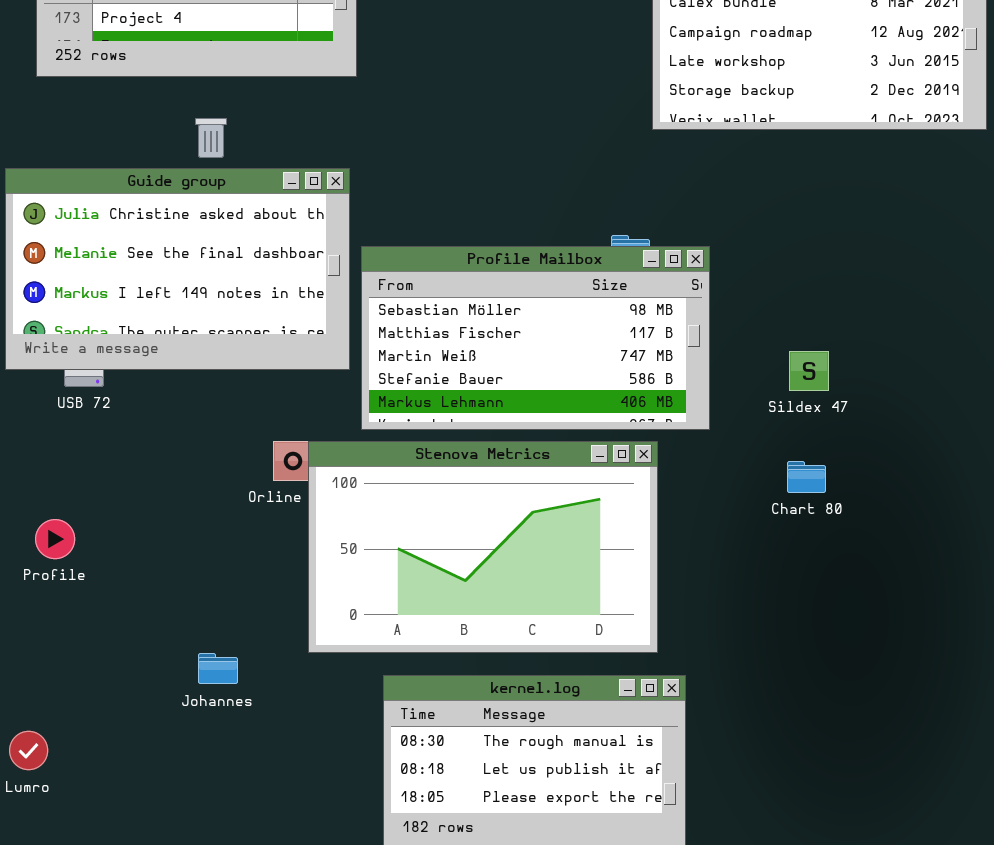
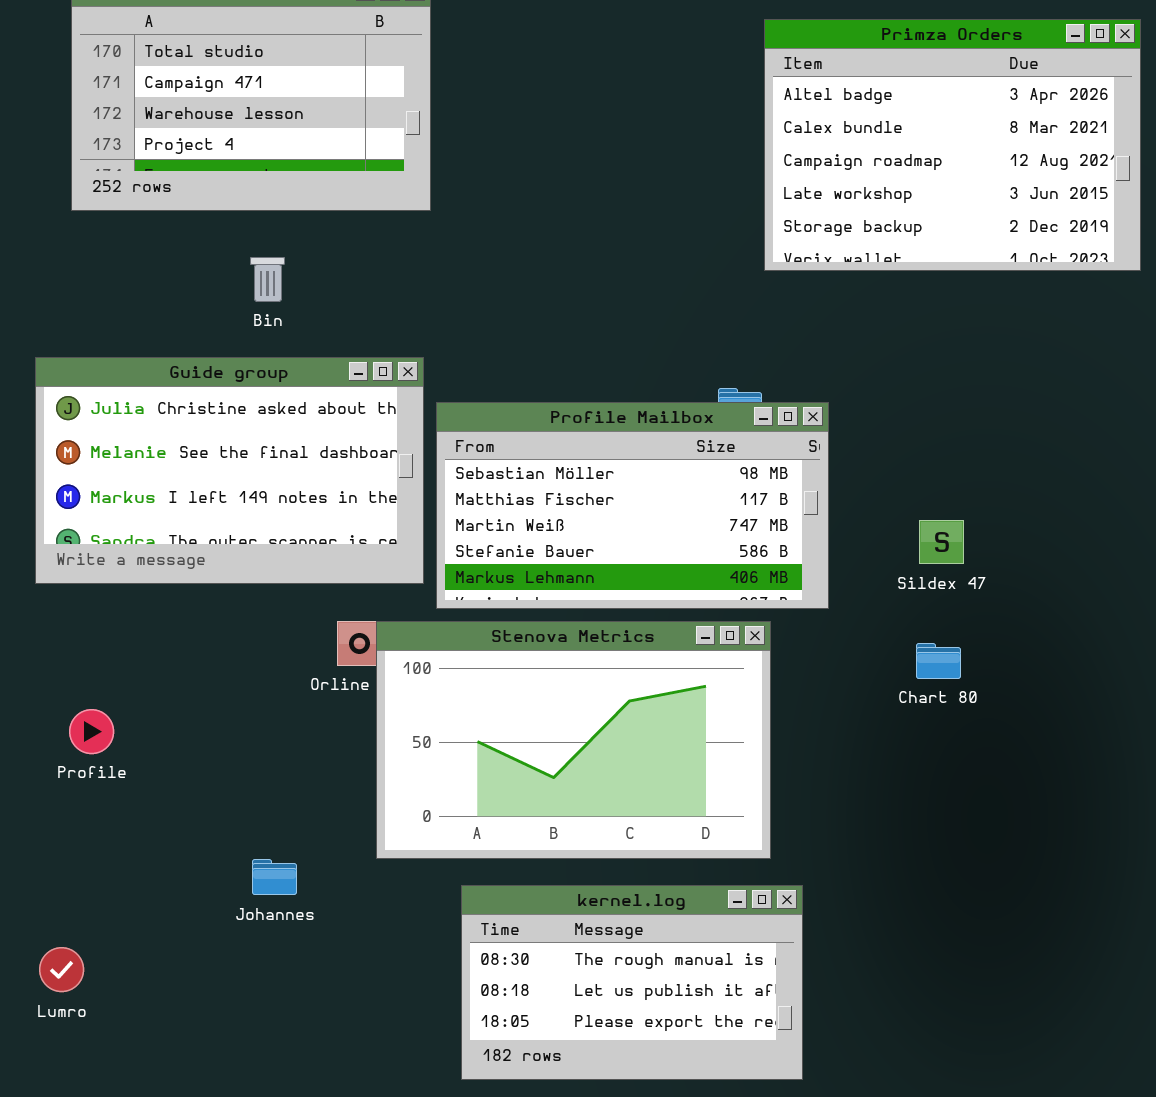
Guide group: [5,168,350,370] -> [35,357,424,584], moved

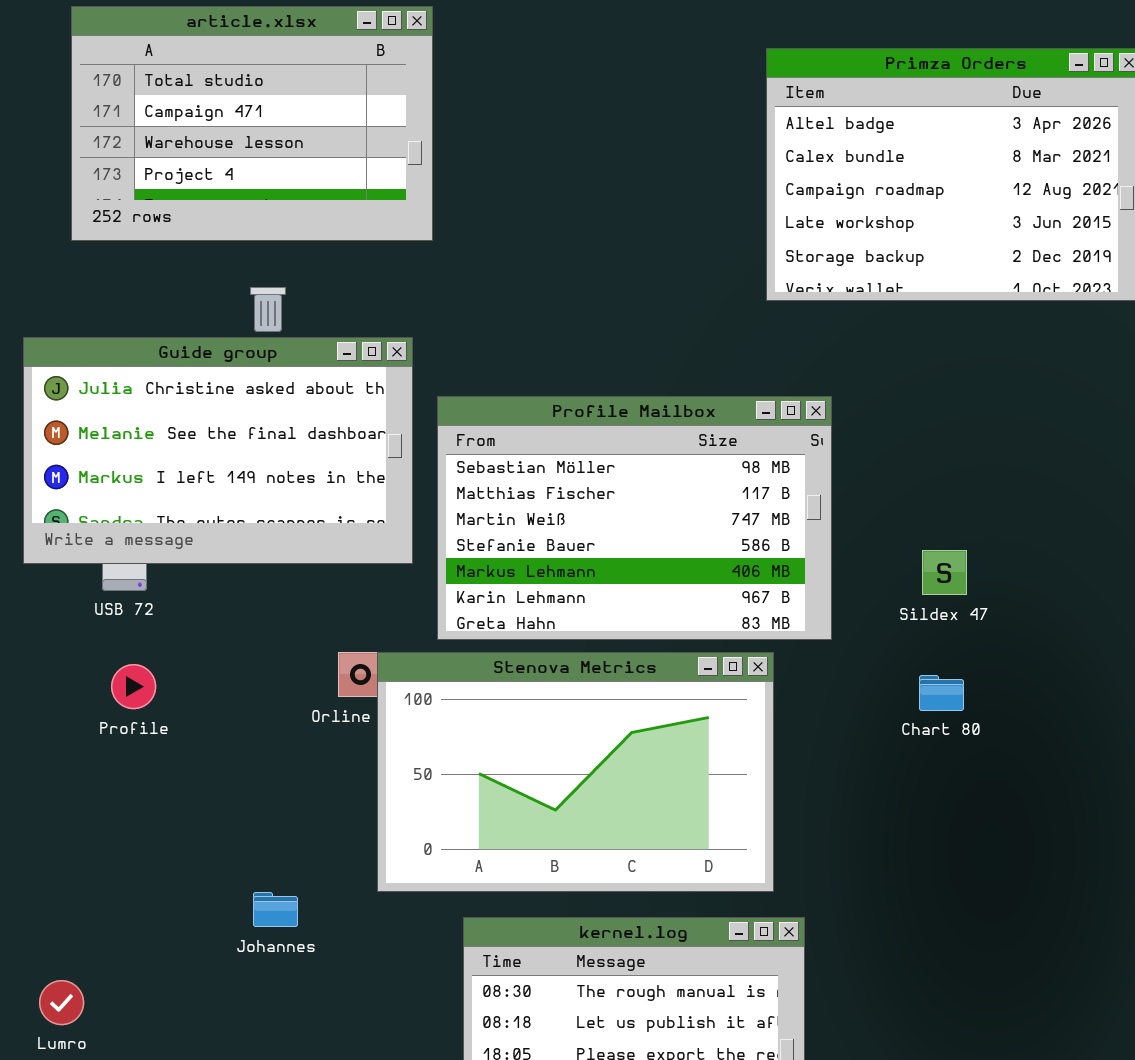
Guide group: [35,357,424,584] -> [23,337,413,564], moved
Profile Mailbox: [436,402,829,609] -> [437,396,832,640], resized
Profile: [69,709,114,754] -> [111,664,156,709], moved

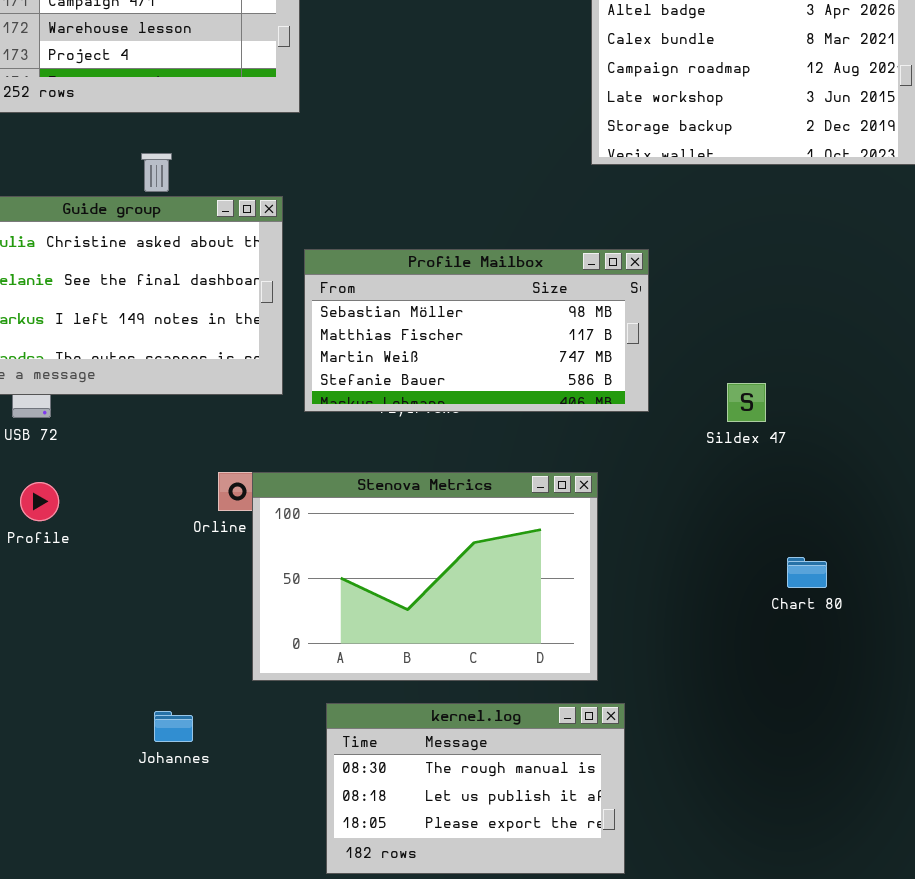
Profile Mailbox: [437,396,832,640] -> [304,249,649,412], resized
Chart 80: [919,675,964,711] -> [787,557,827,588], moved
Johannes: [253,892,298,927] -> [154,711,193,742], moved

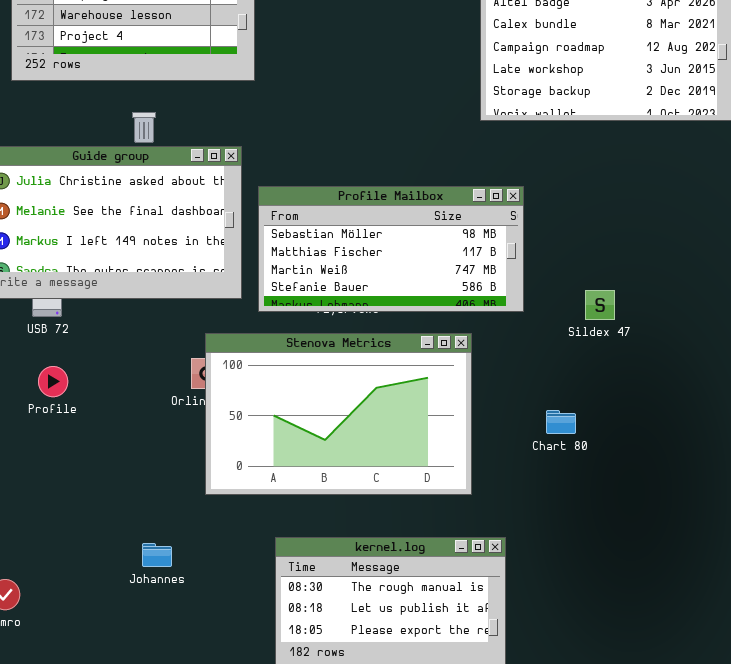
Stenova Metrics: [252,472,598,681] -> [205,333,472,495], moved
Chart 80: [787,557,827,588] -> [546,410,576,434], moved

